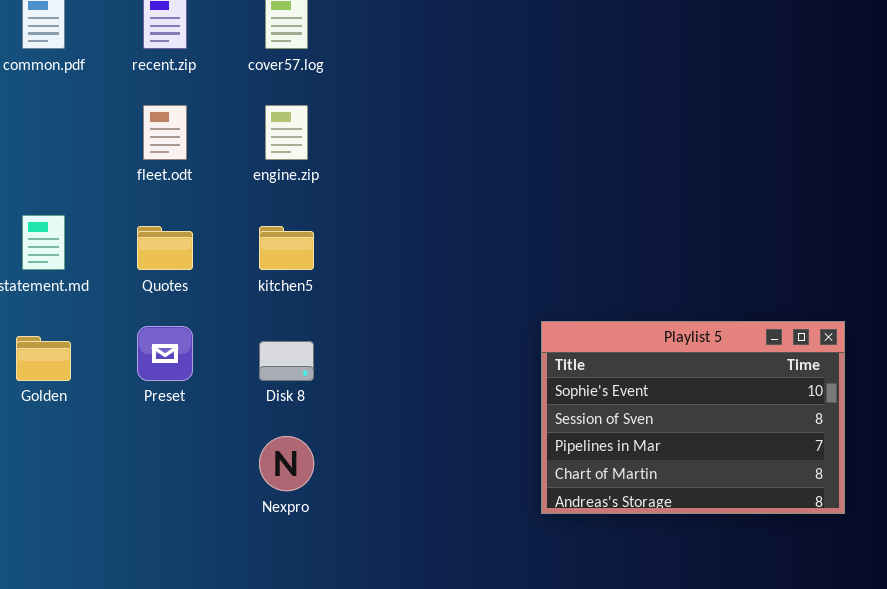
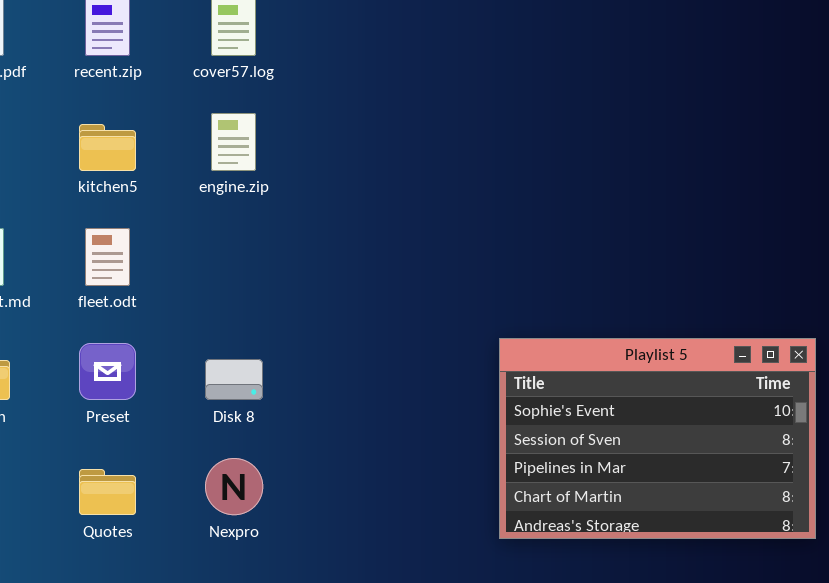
fleet.odt: [143,105,187,160] -> [85,228,130,286], moved
Quotes: [137,226,193,270] -> [79,469,136,515], moved
kitchen5: [259,226,314,270] -> [79,124,136,171], moved

